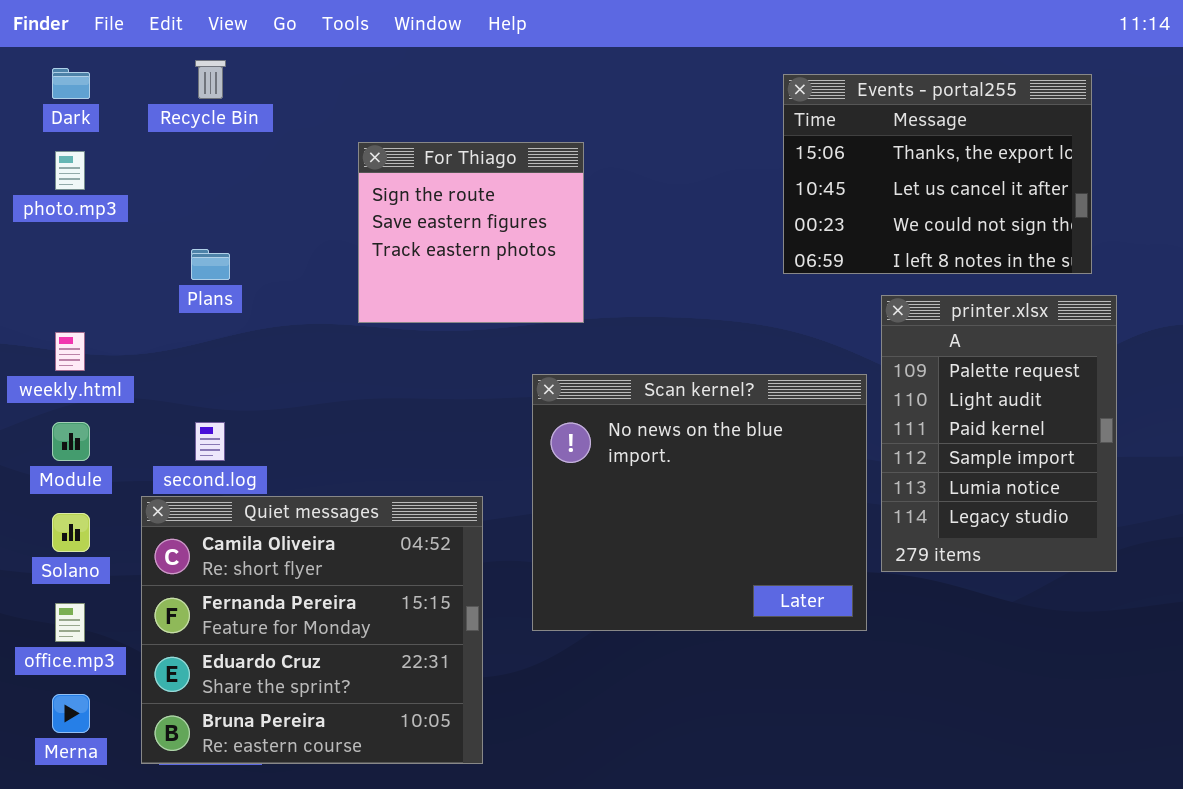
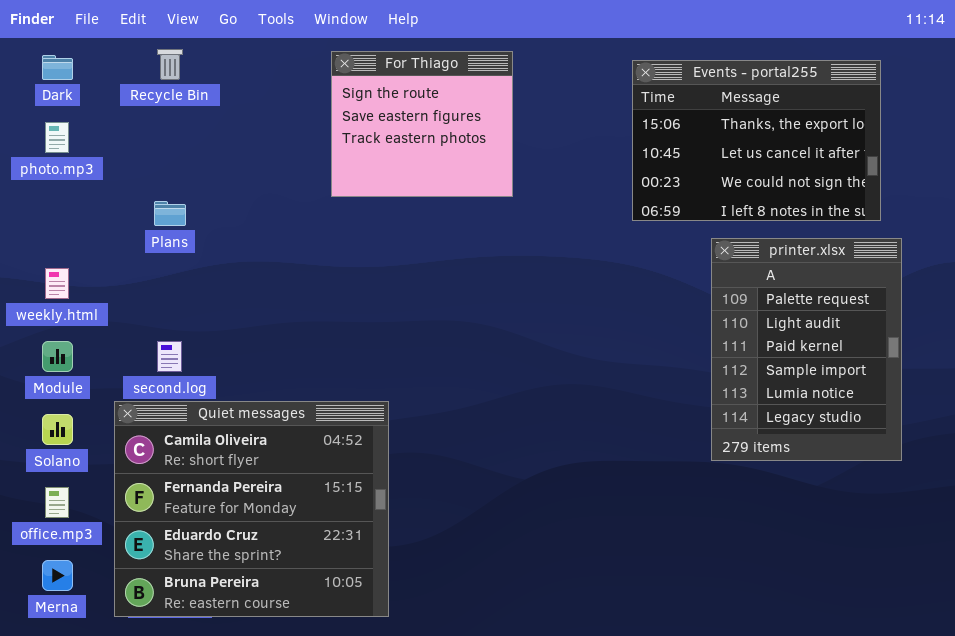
For Thiago: [358,142,584,323] -> [331,51,513,197], moved
Scan kernel?: [532,374,867,631] -> none, closed

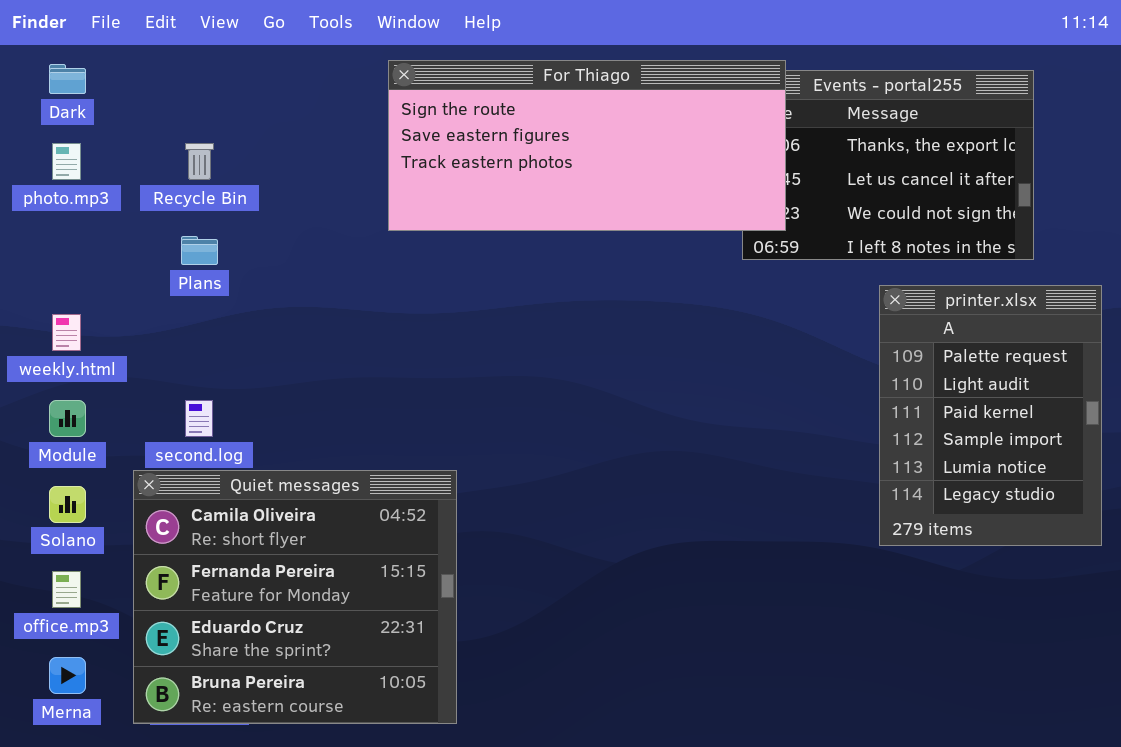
Recycle Bin: [157,49,183,80] -> [185,143,214,180], moved
For Thiago: [331,51,513,197] -> [388,60,786,231], resized
printer.xlsx: [711,238,902,461] -> [879,285,1102,546], moved

